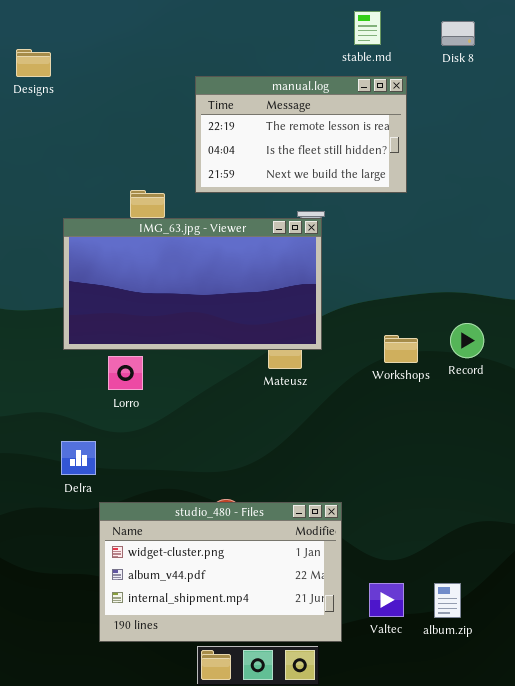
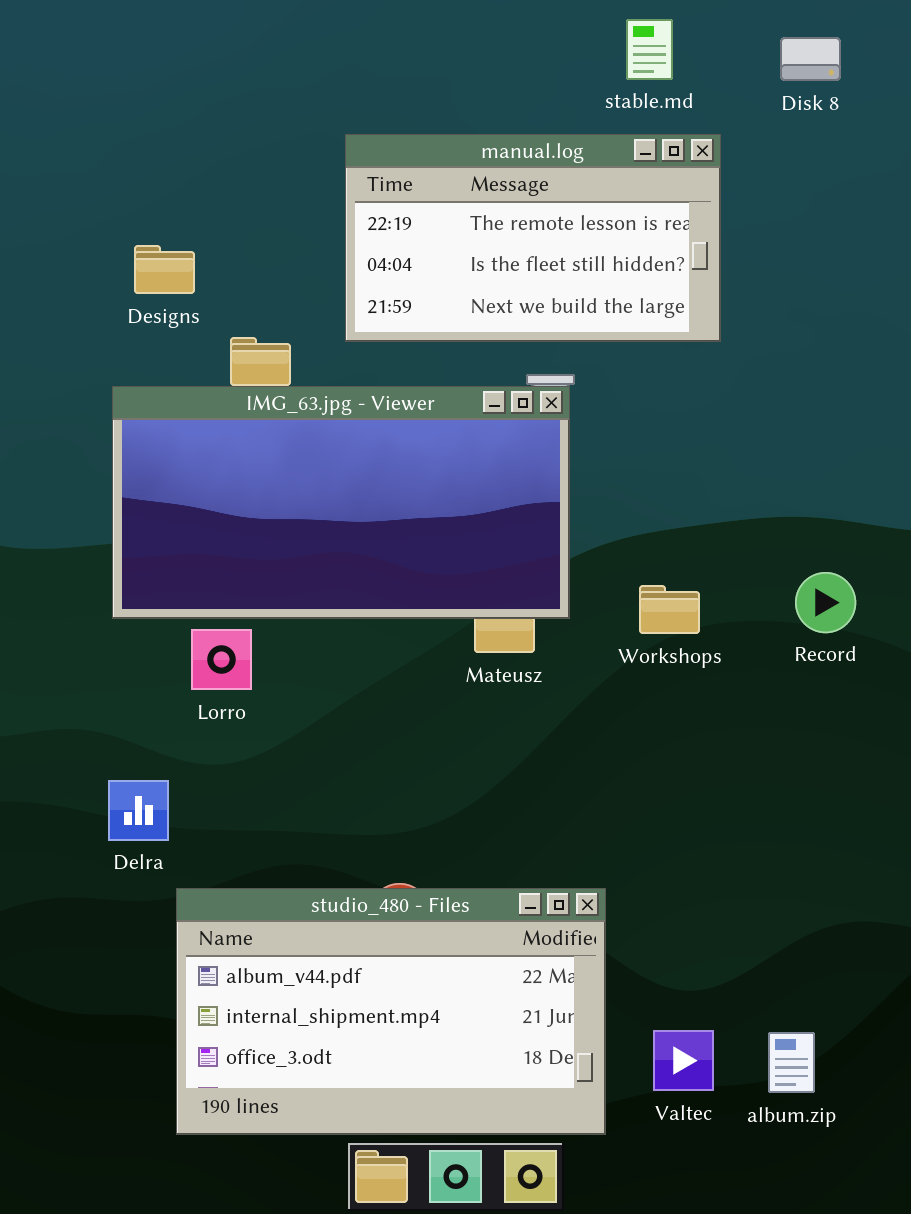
Designs: [16,49,51,77] -> [134,245,195,294], moved
Workshops: [384,335,418,363] -> [639,585,700,634], moved
studio_480 - Files: [99,502,342,642] -> [176,888,606,1135], scrolled down 1 row

